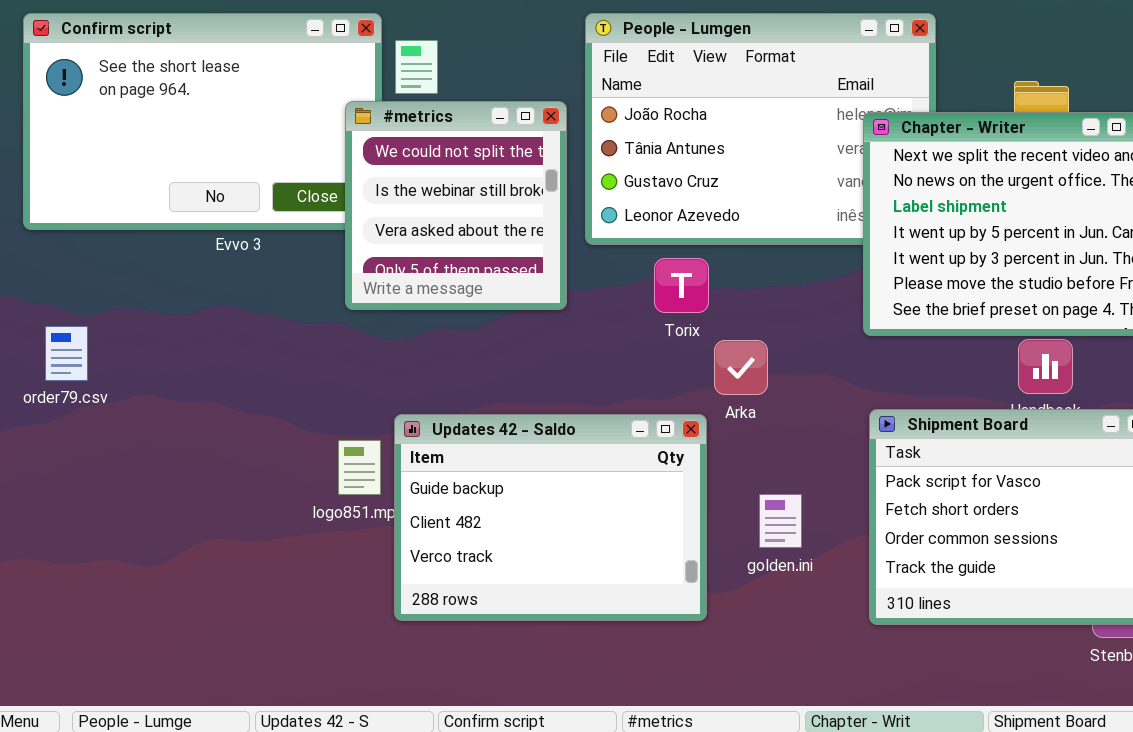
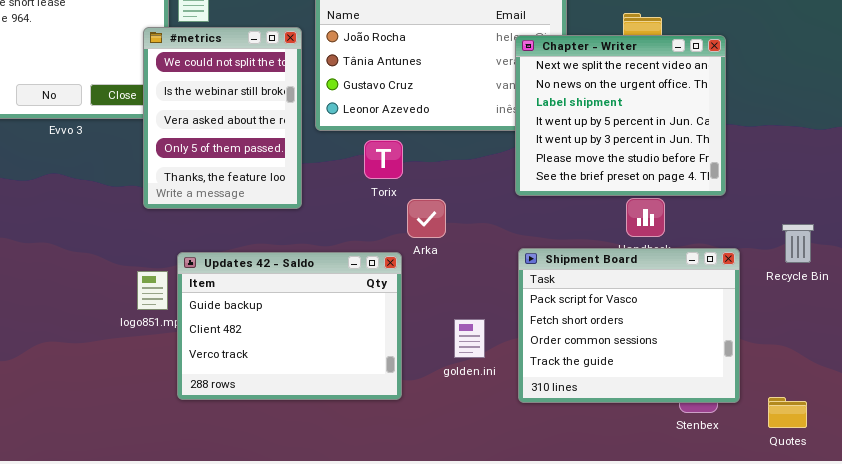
#metrics: [345,101,567,310] -> [143,27,302,209], resized
golden.ini: [759,494,802,548] -> [454,319,485,358], moved

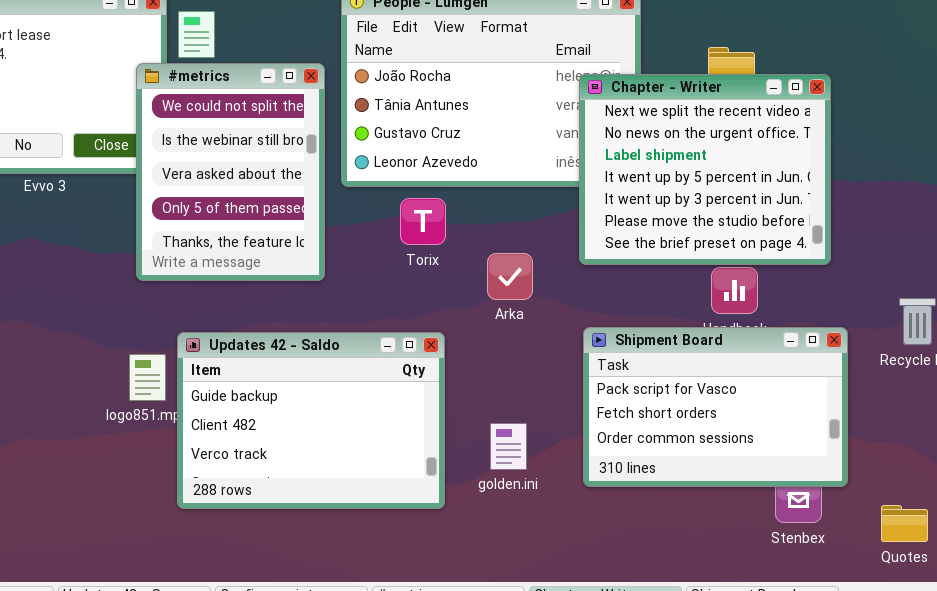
Arka: [407,199,446,238] -> [487,253,533,300], moved
Shipment Board: [518,248,740,403] -> [583,327,848,487], resized
golden.ini: [454,319,485,358] -> [490,423,527,470], moved

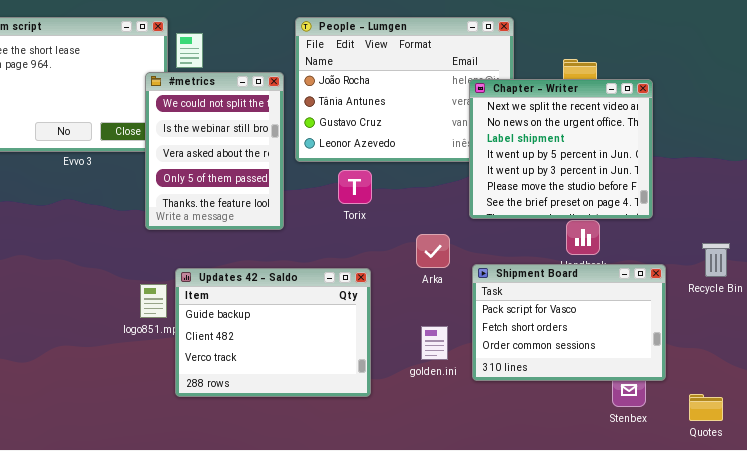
Arka: [487,253,533,300] -> [416,234,450,268], moved
golden.ini: [490,423,527,470] -> [421,326,448,360], moved

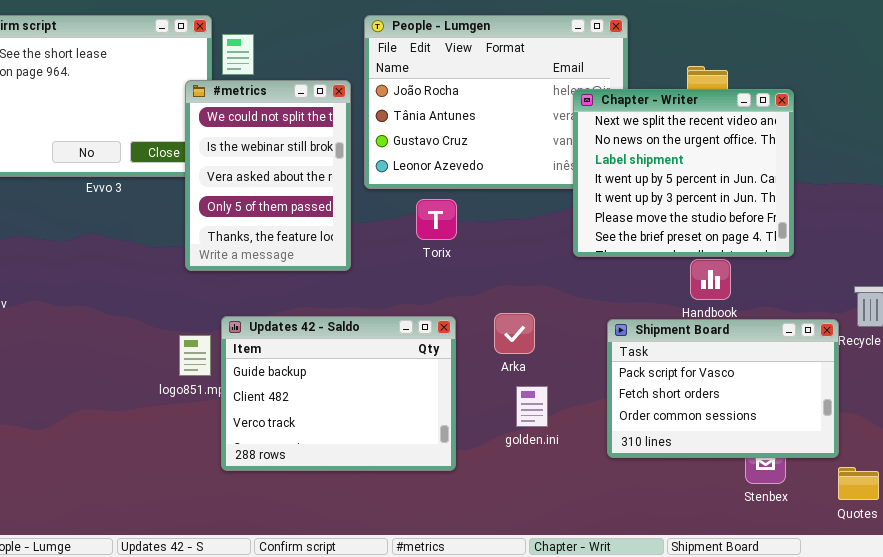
Arka: [416,234,450,268] -> [494,313,535,354], moved
Shipment Board: [472,264,666,381] -> [607,319,839,458], moved

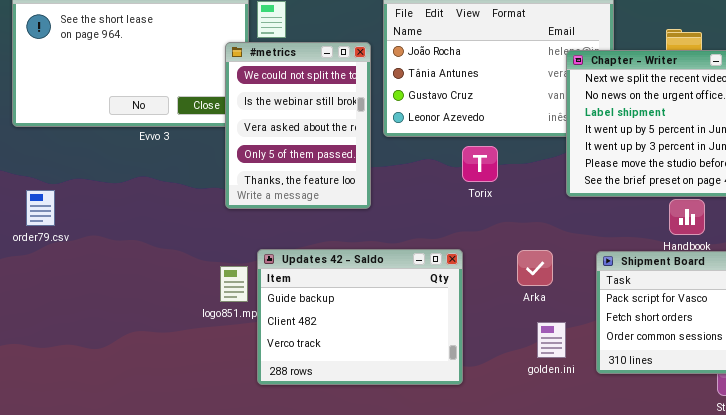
Torix: [416,199,457,240] -> [462,146,498,182], moved
Arka: [494,313,535,354] -> [517,250,553,286], moved
golden.ini: [516,386,548,427] -> [537,322,566,358], moved

